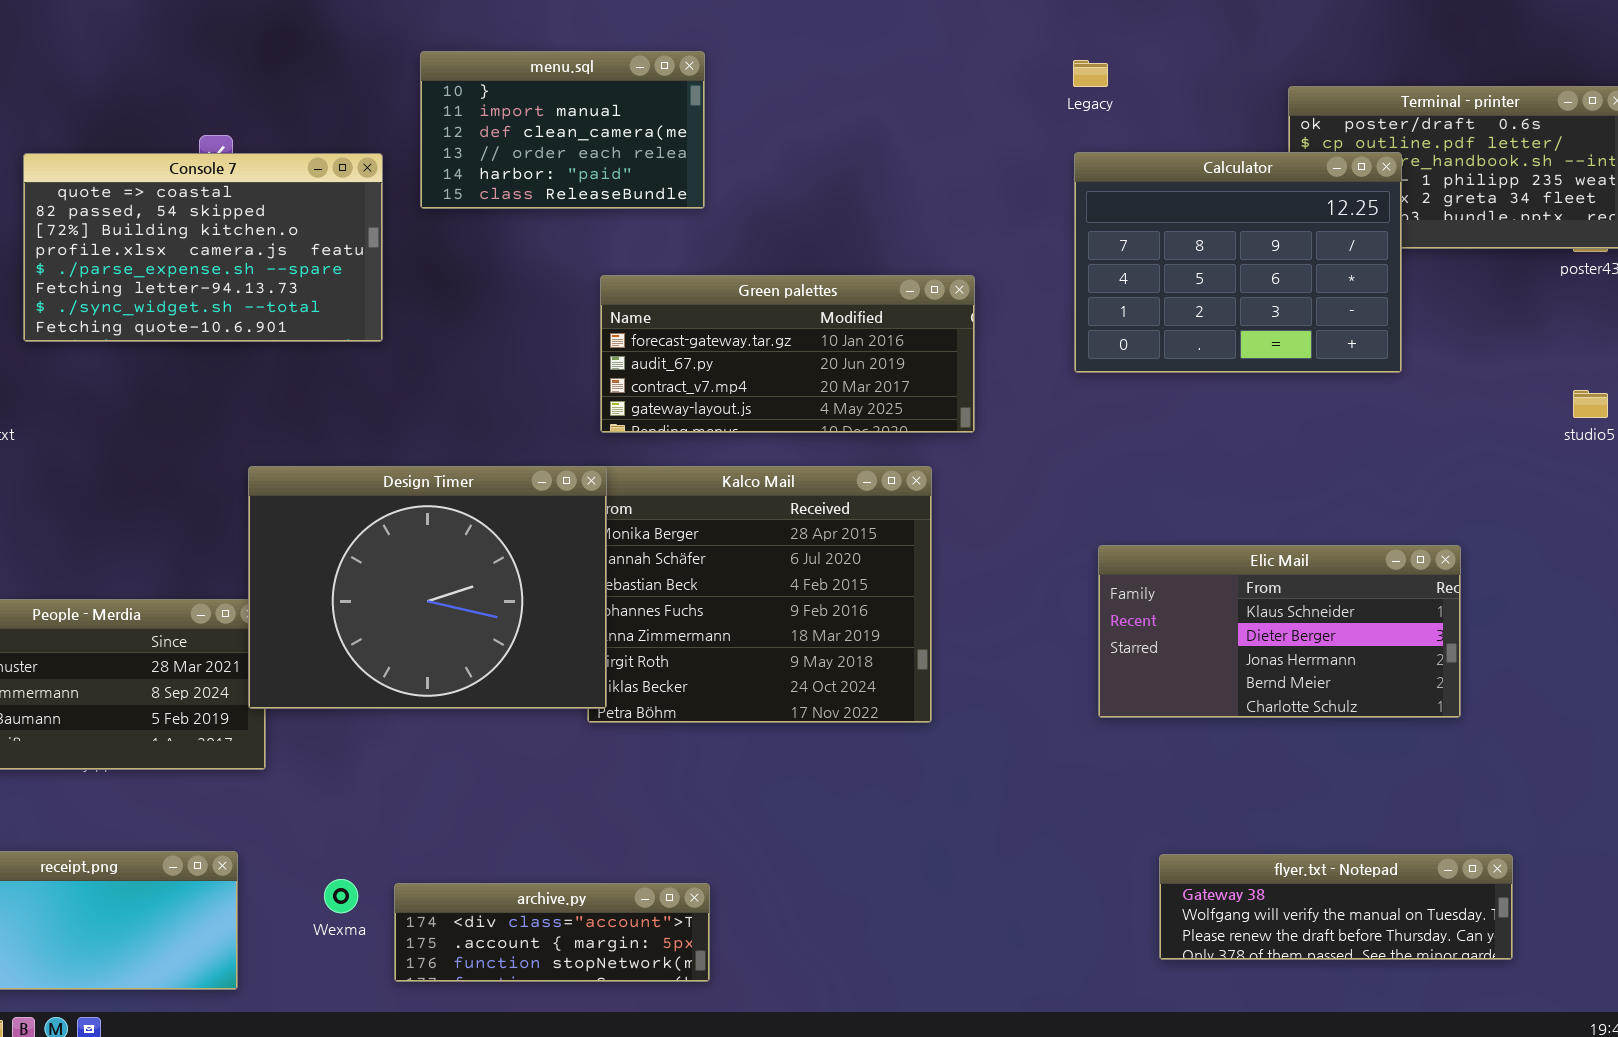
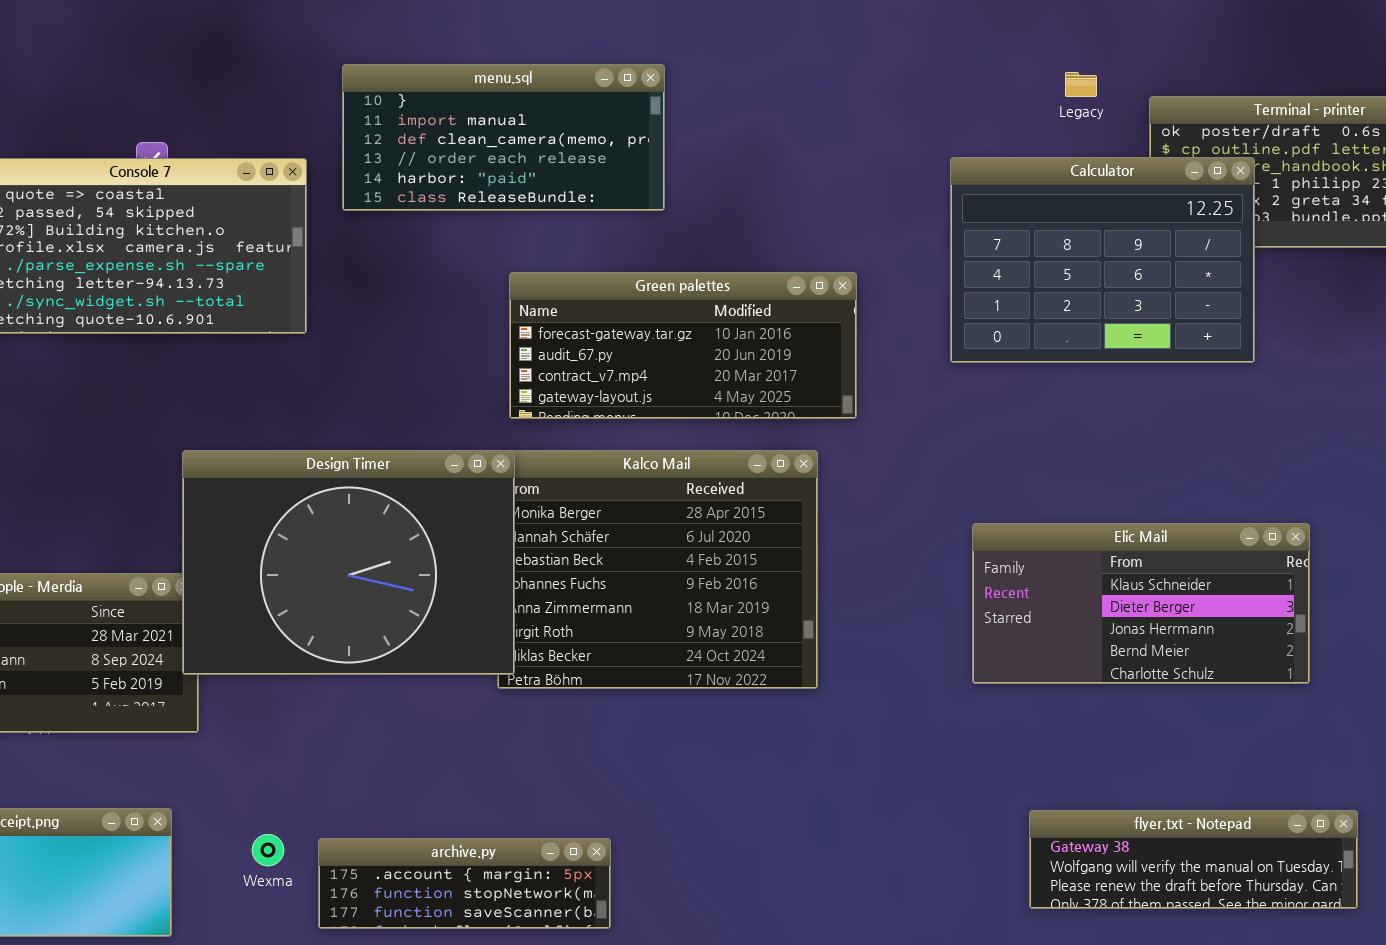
menu.sql: [420,51,705,209] -> [342,64,665,211], resized
Legacy: [1073,60,1108,87] -> [1065,72,1097,97], moved
archive.py: [394,883,710,982] -> [318,838,611,929], scrolled down 1 row

